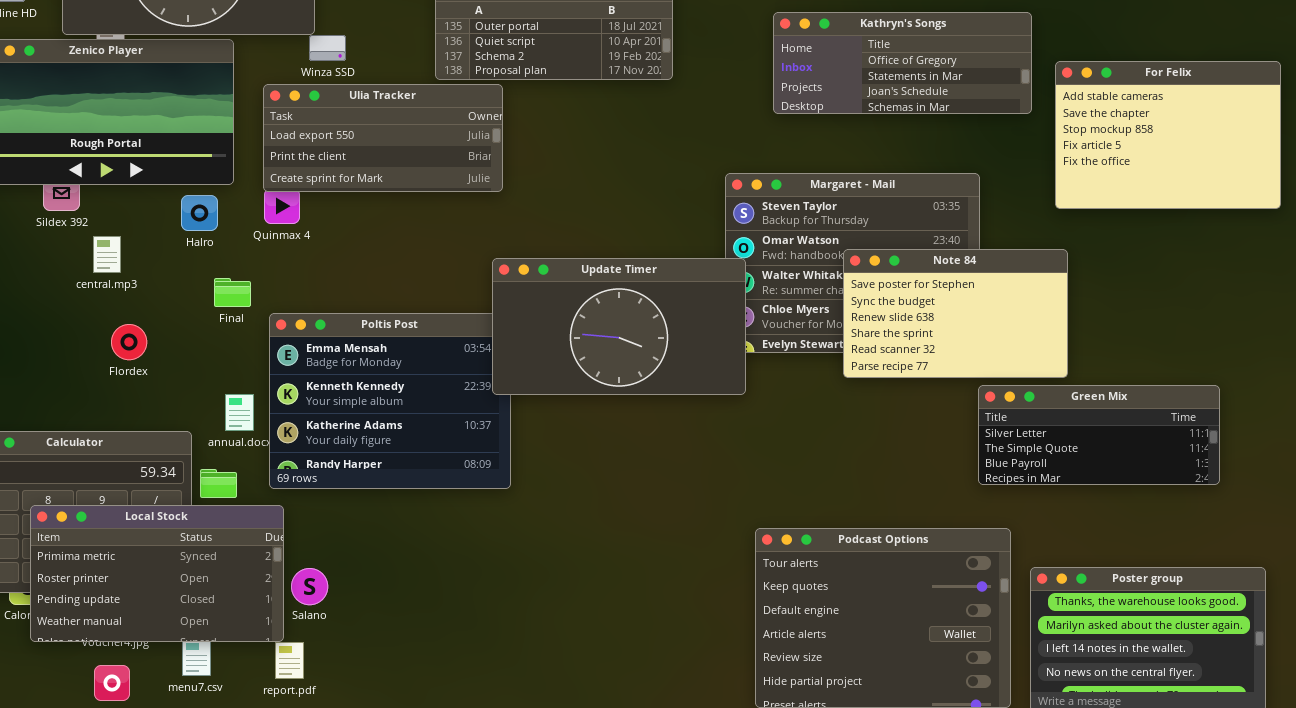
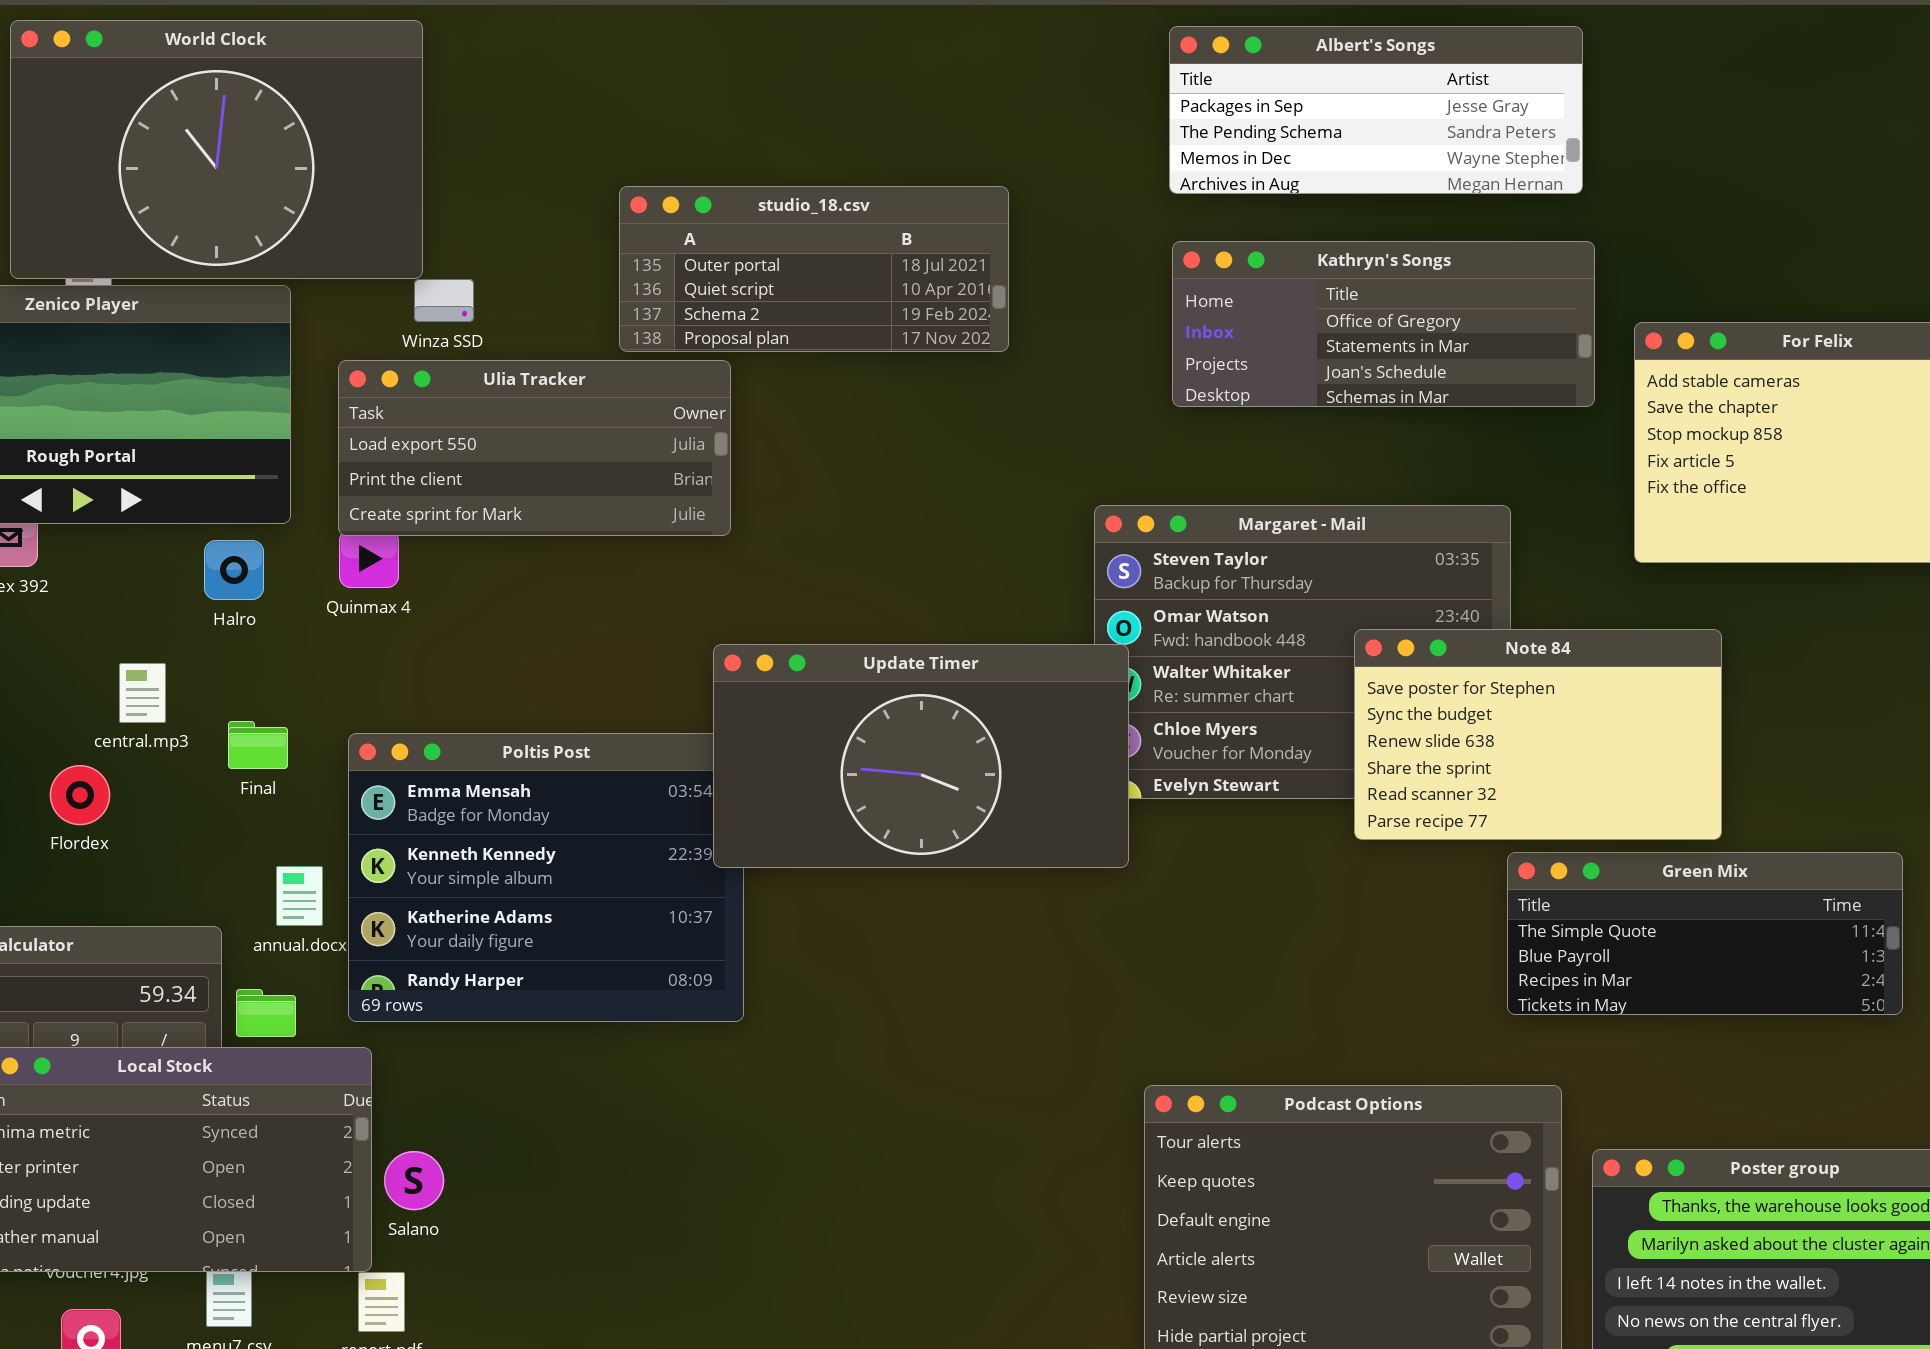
central.mp3: [93,236,121,273] -> [119,663,166,723], moved
Note 84: [843,249,1068,378] -> [1354,629,1722,840], moved
Final: [214,278,251,307] -> [228,721,288,769], moved
Flordex: [111,324,147,360] -> [50,765,110,825], moved
Green Mix: [978,385,1220,485] -> [1507,852,1903,1015], scrolled down 1 row

